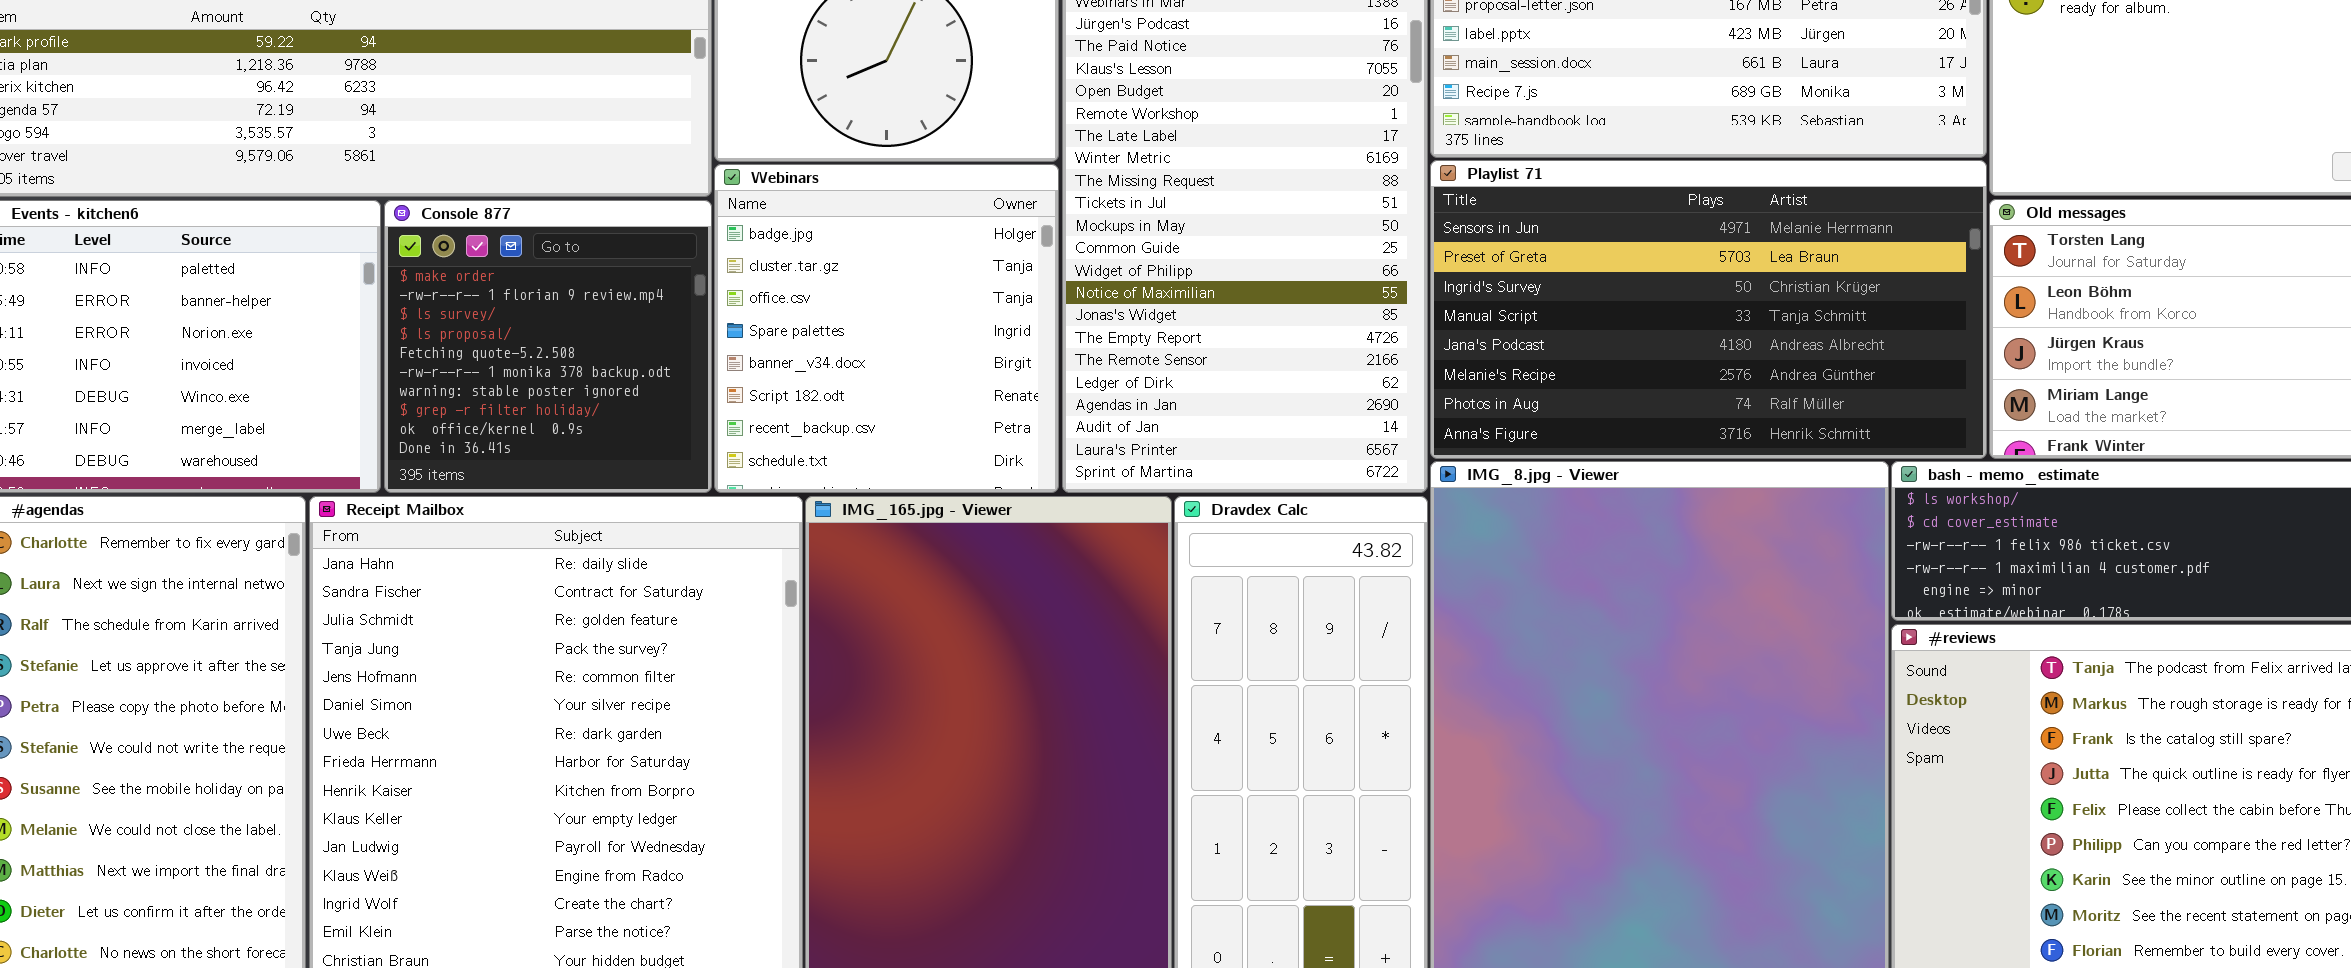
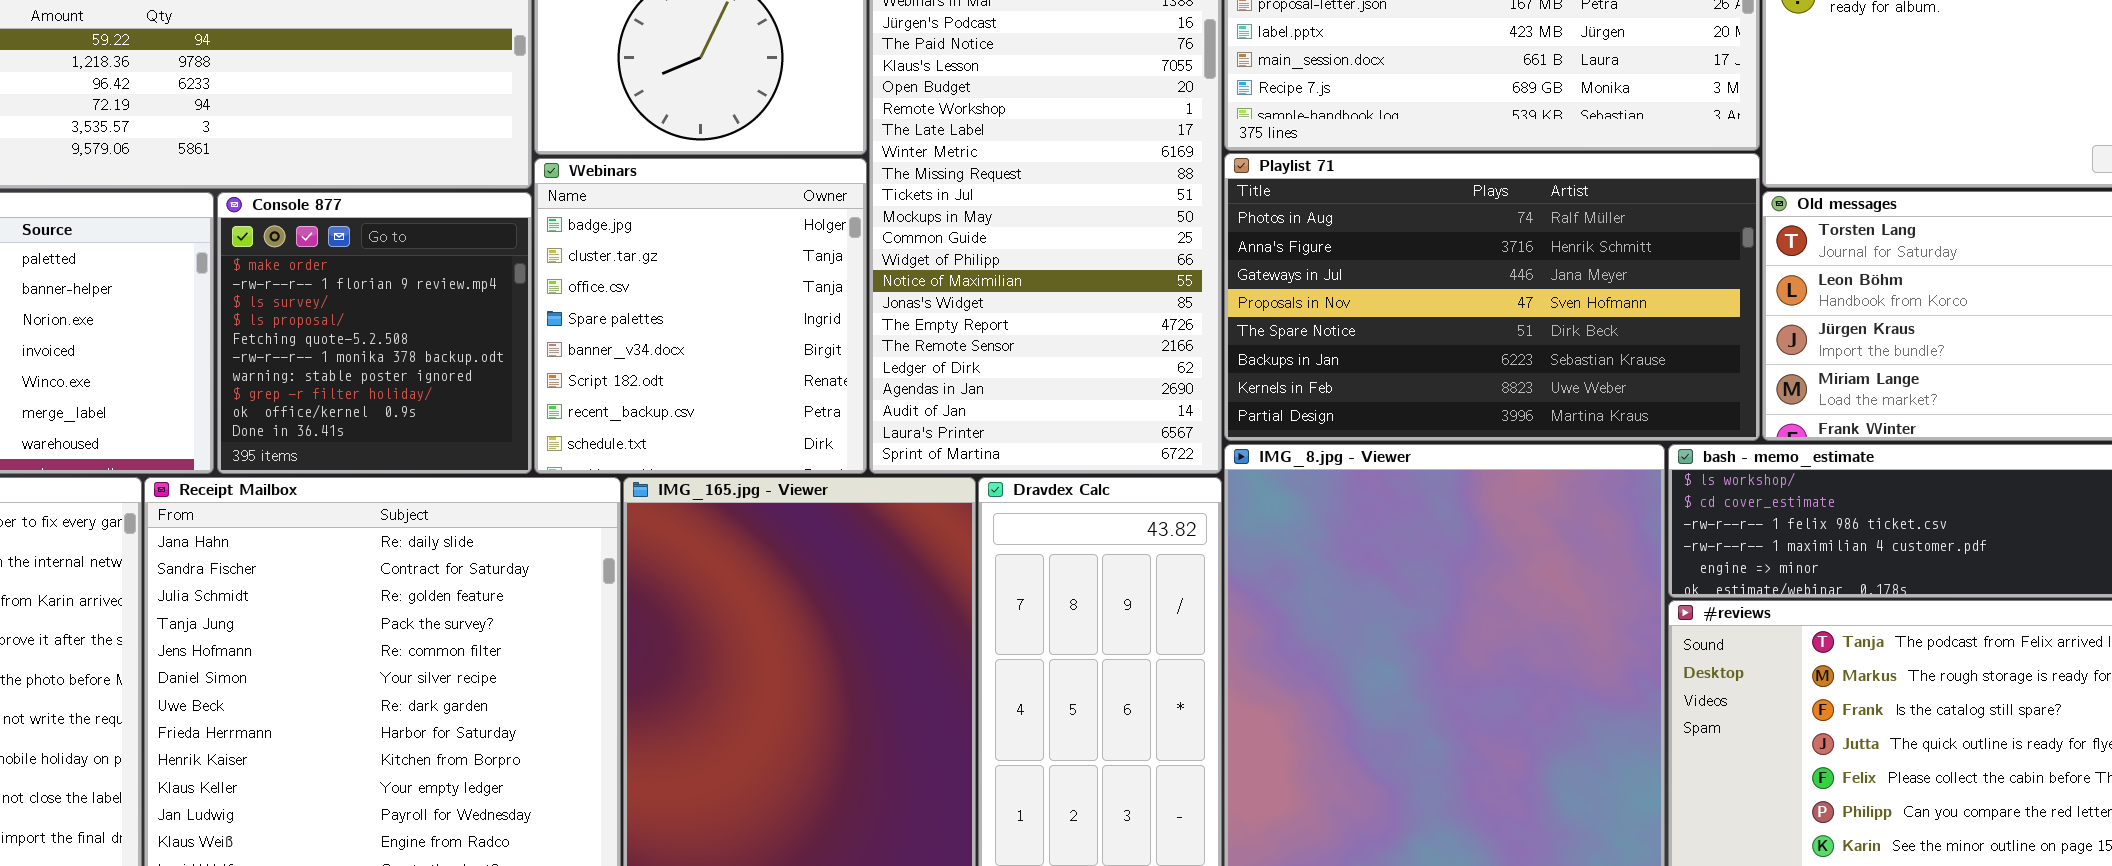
Playlist 71: [1430,160,1987,459] -> [1224,153,1760,441], scrolled down 6 rows

